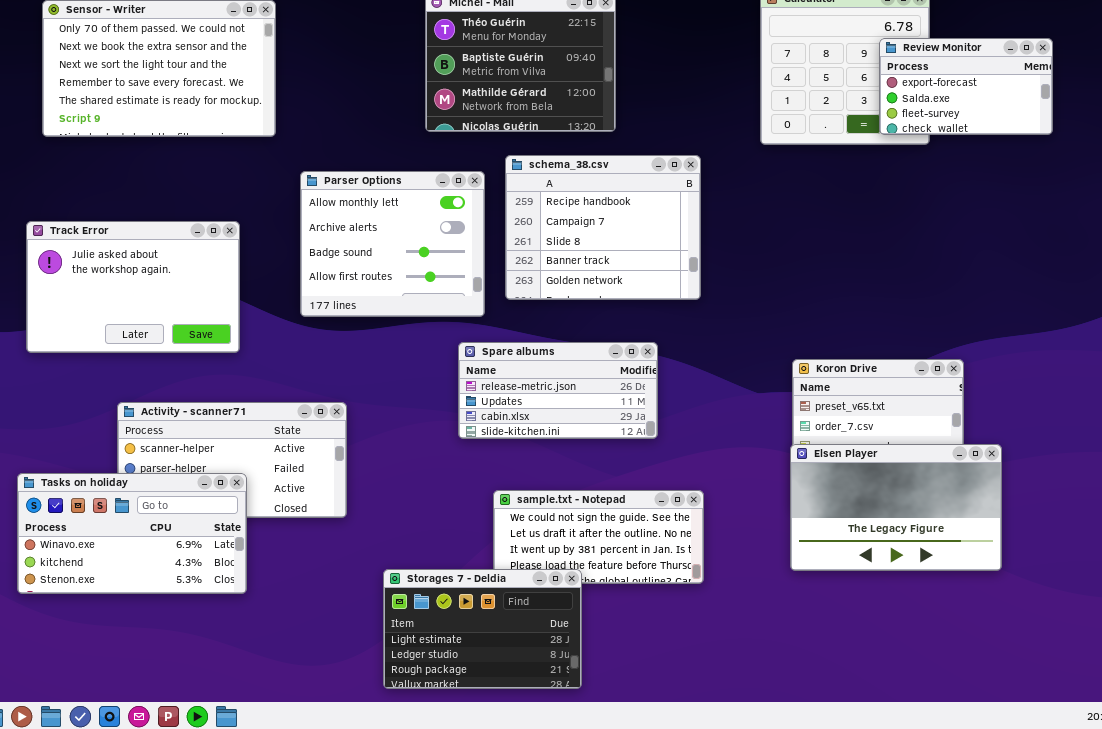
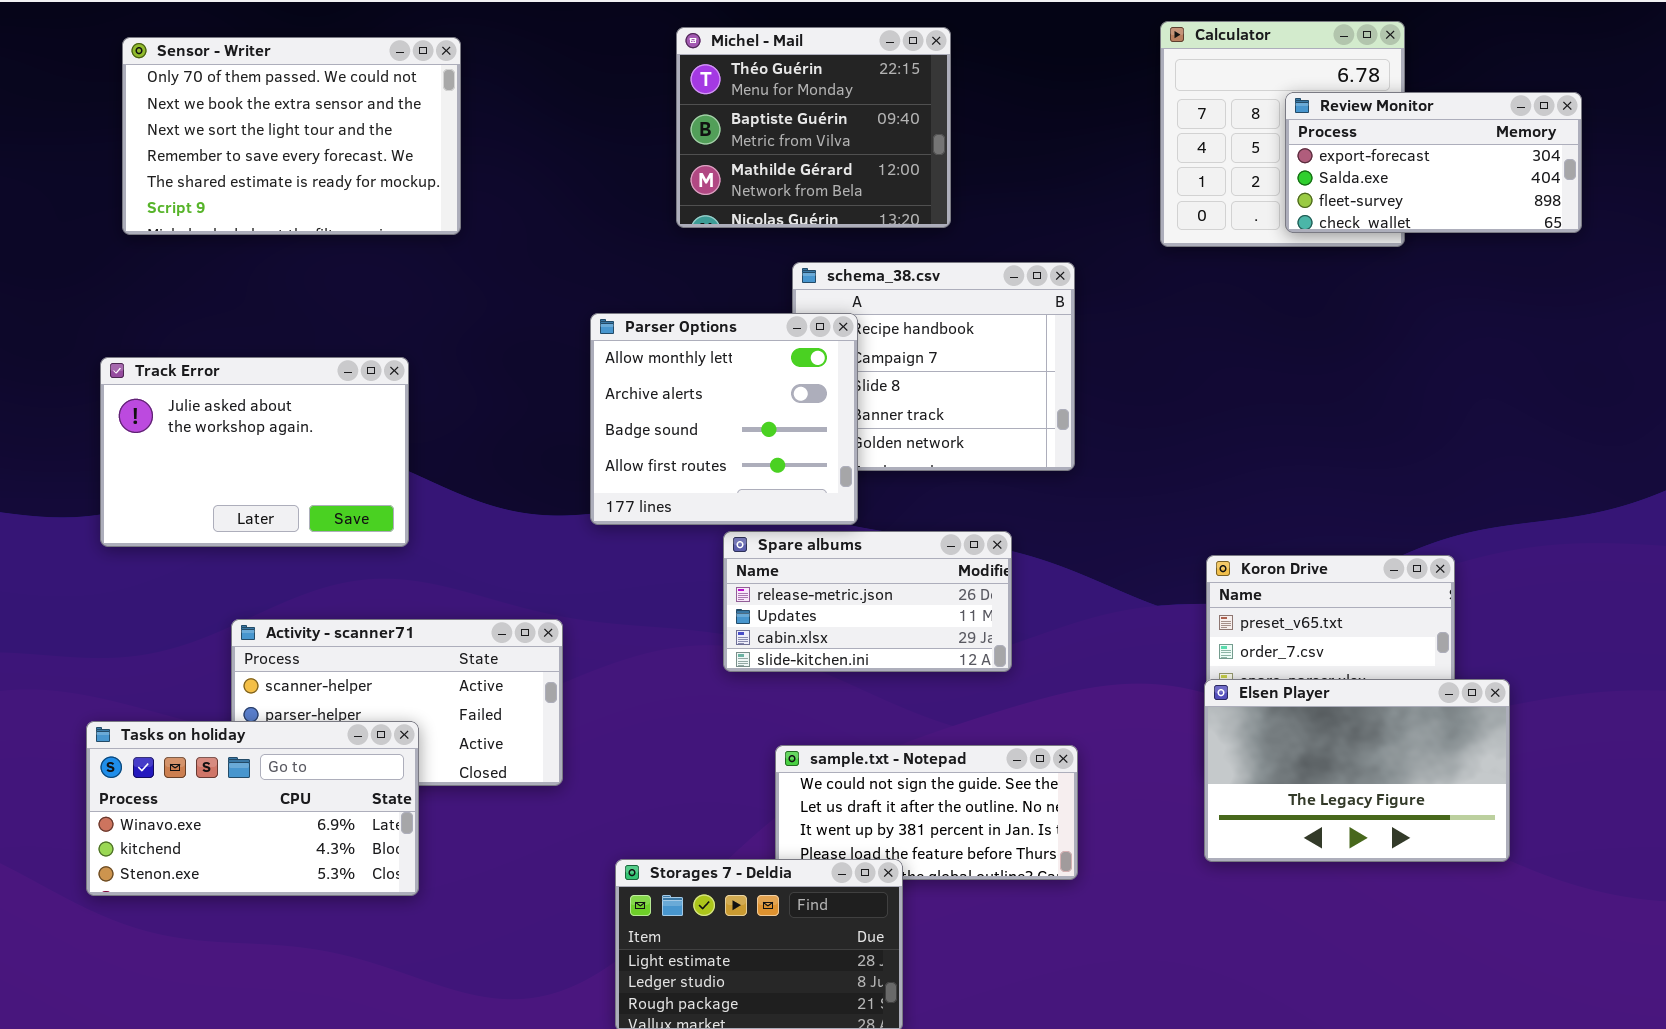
Review Monitor: [879,38,1053,135] -> [1285,92,1582,233], resized
Parser Options: [300,171,485,317] -> [590,313,858,525], moved

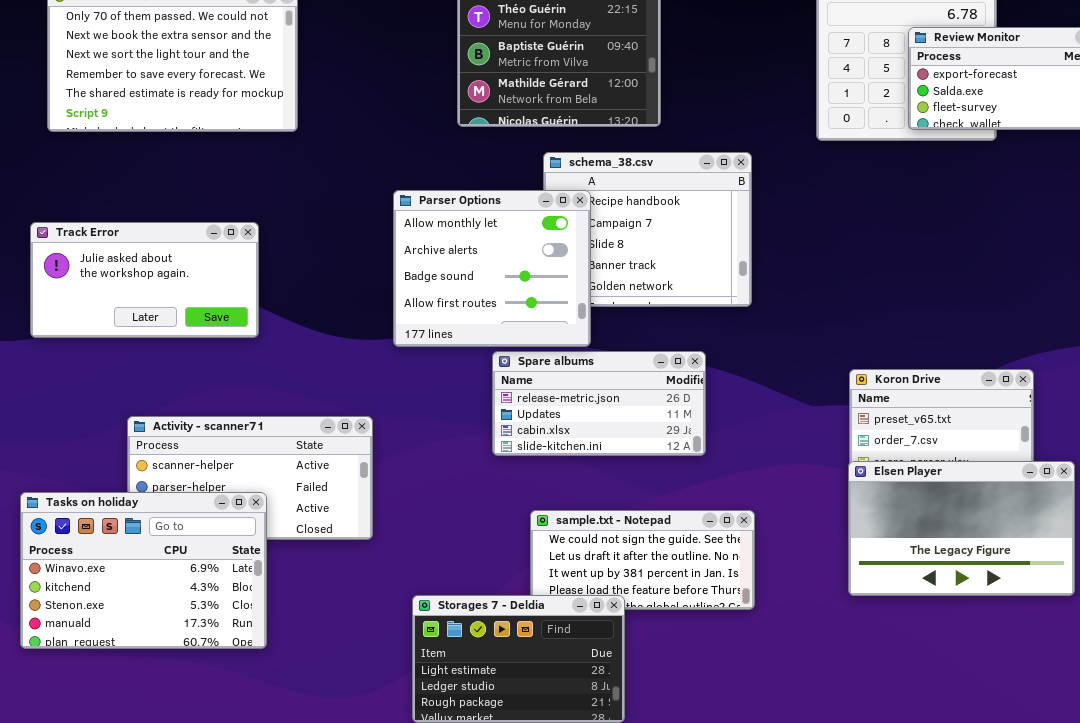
Track Error: [100,357,409,547] -> [30,222,259,338], resized
Tasks on holiday: [86,721,419,896] -> [20,492,267,649], resized

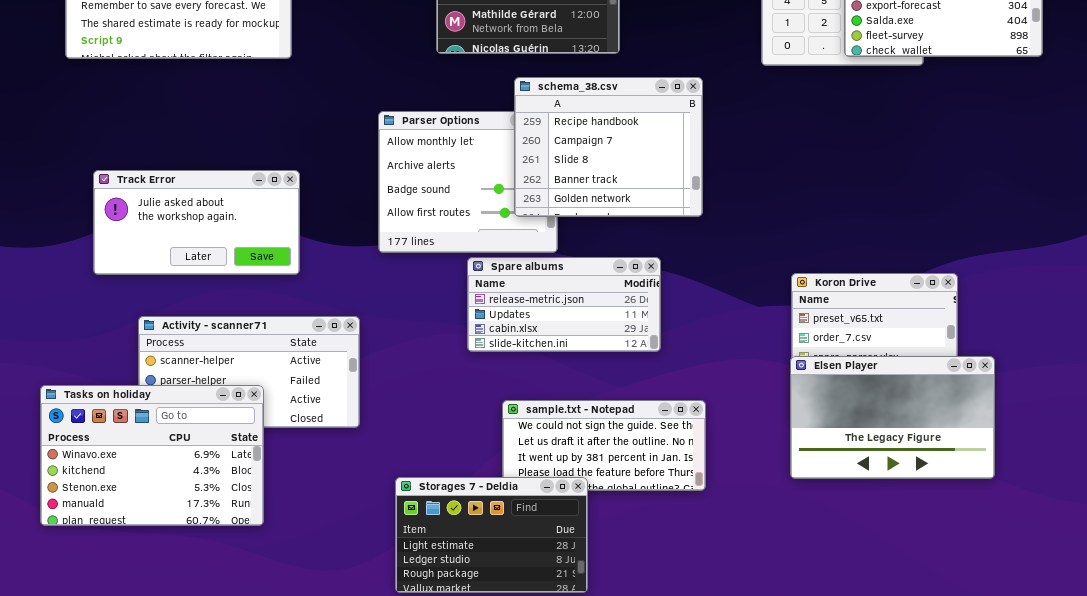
schema_38.csv: [543,152,752,307] -> [514,77,703,217], raised
Track Error: [30,222,259,338] -> [93,170,300,275], moved

